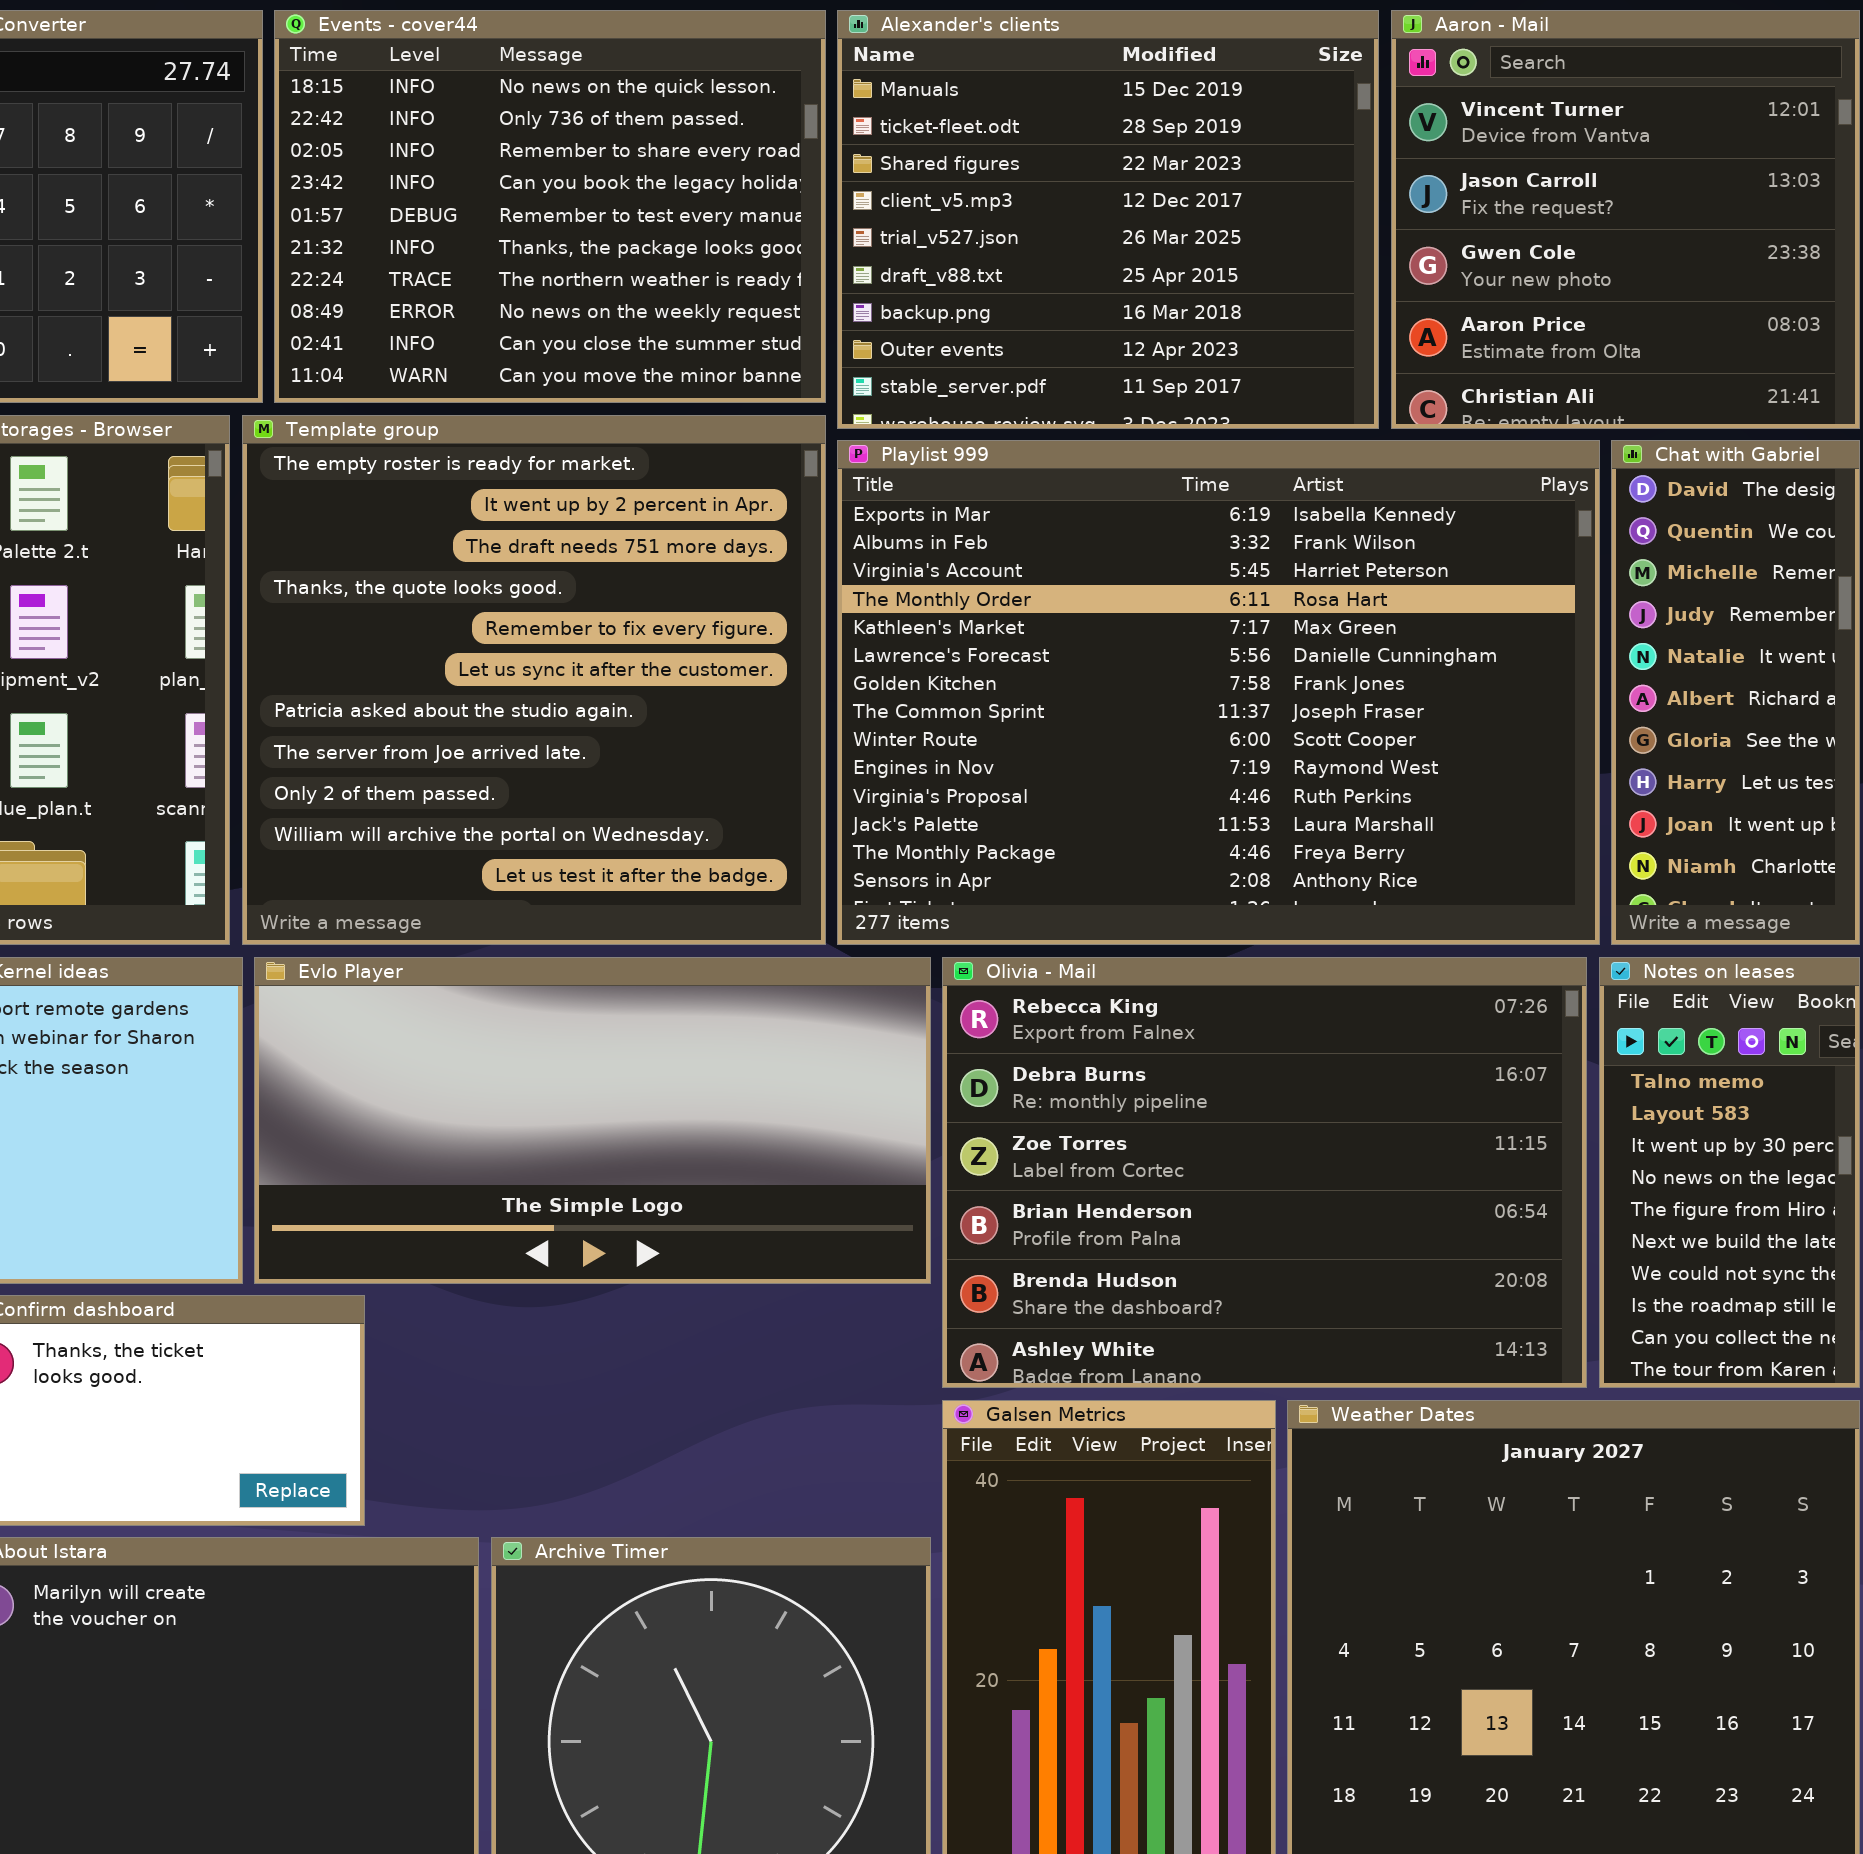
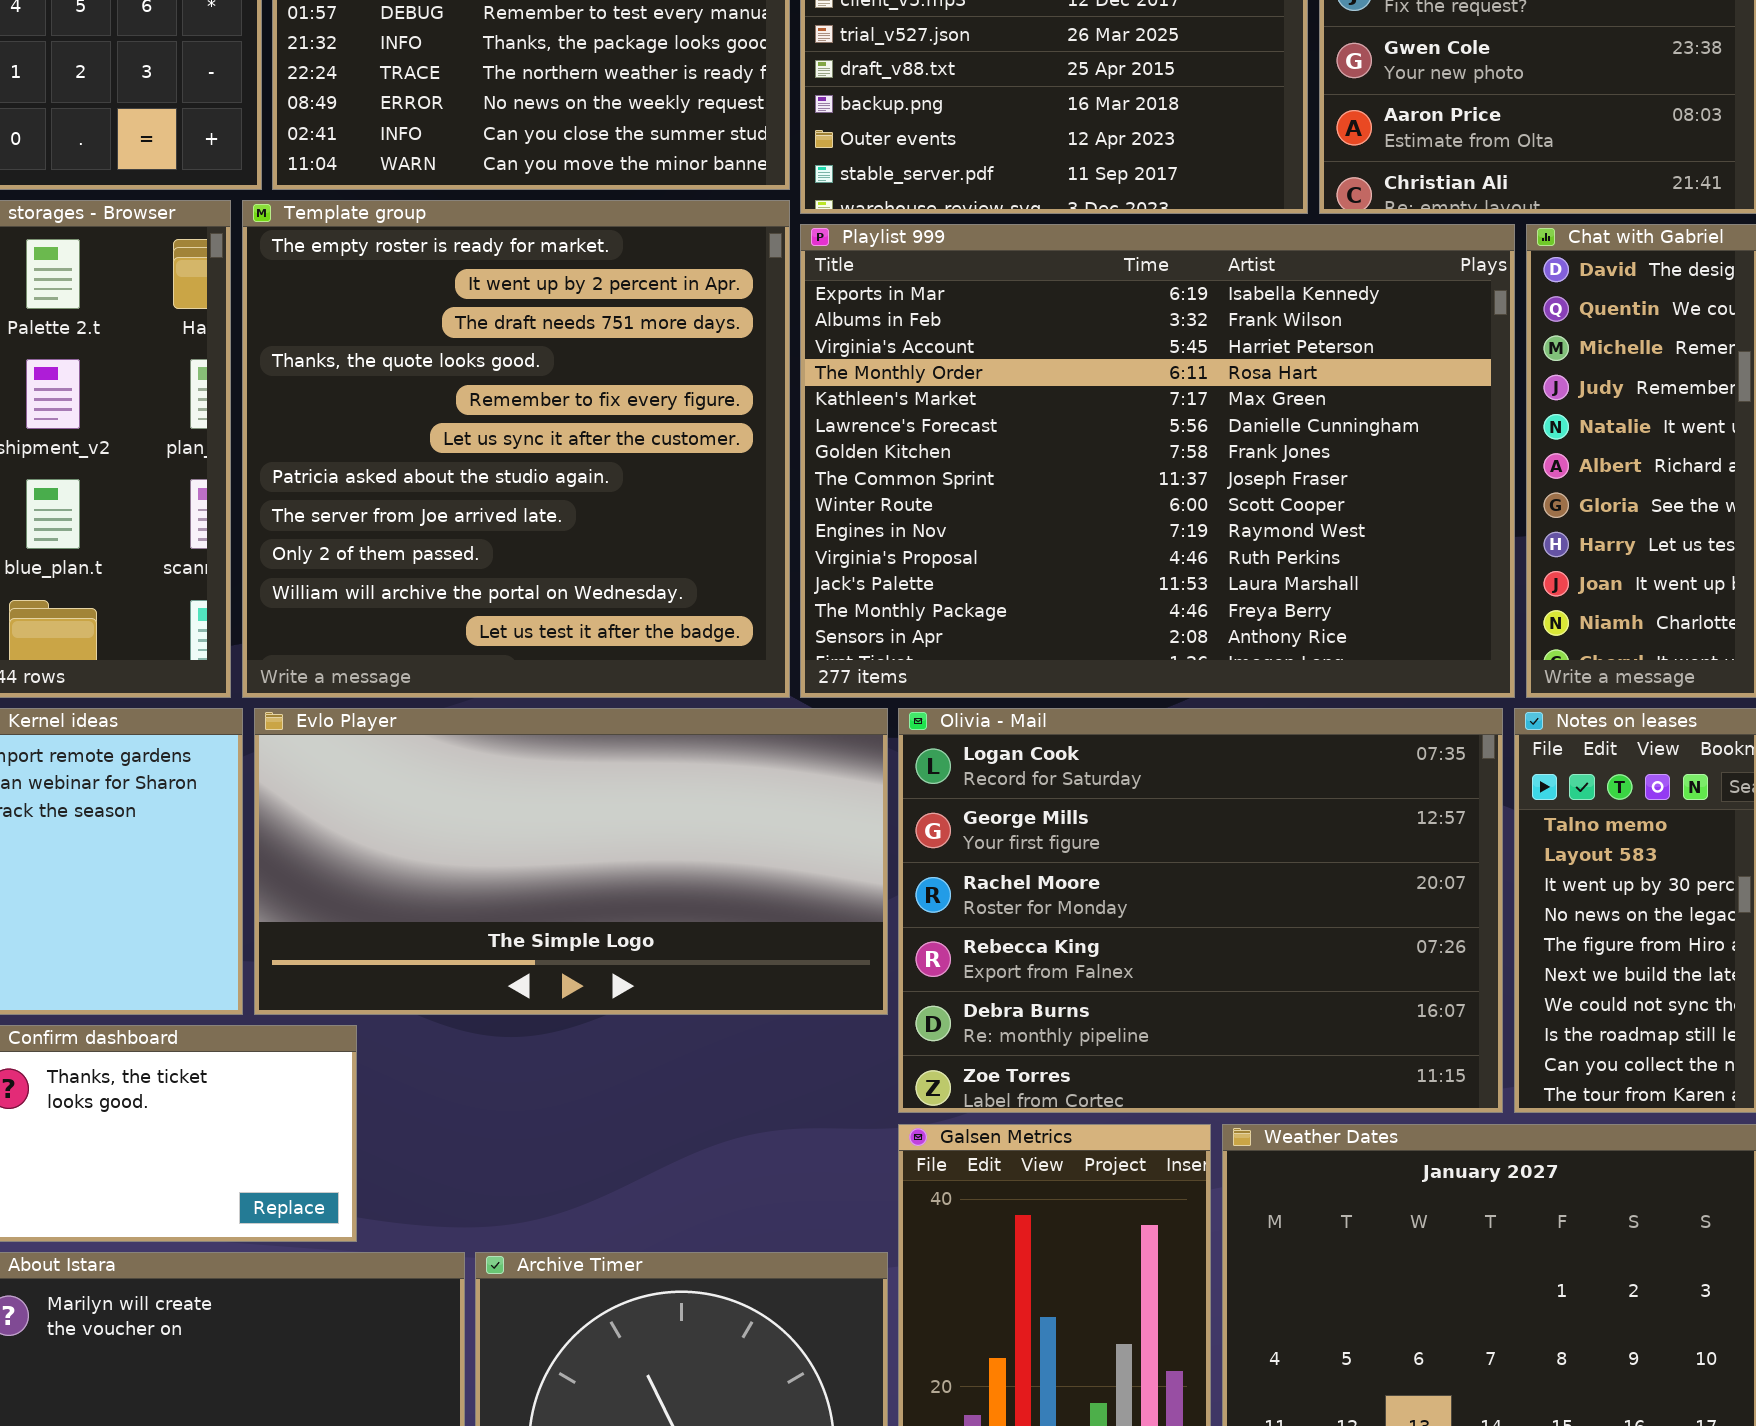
Olivia - Mail: [942,957,1587,1388] -> [898,708,1503,1113], scrolled up 3 rows

